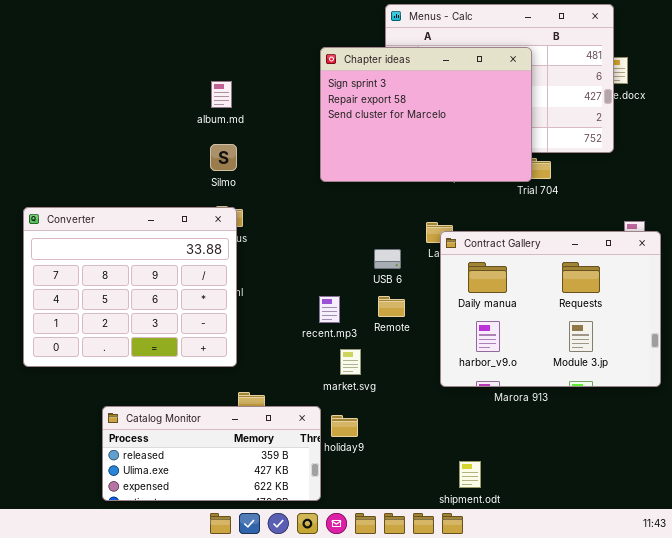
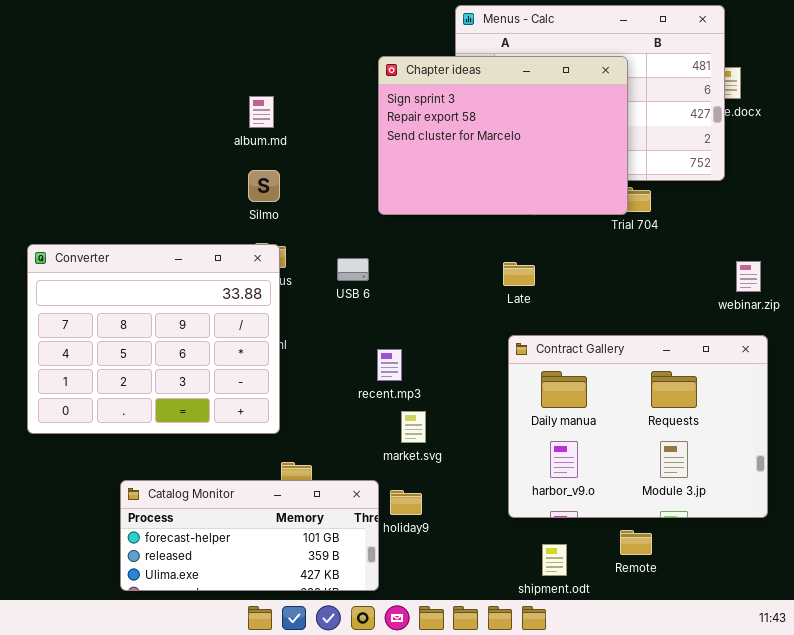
Contract Gallery: [440,231,661,387] -> [508,335,768,518], moved
USB 6: [374,249,401,269] -> [337,258,369,281], moved
Remote: [378,296,405,317] -> [620,530,652,555], moved
Catalog Monitor: [102,406,321,501] -> [120,480,379,591], scrolled up 1 row

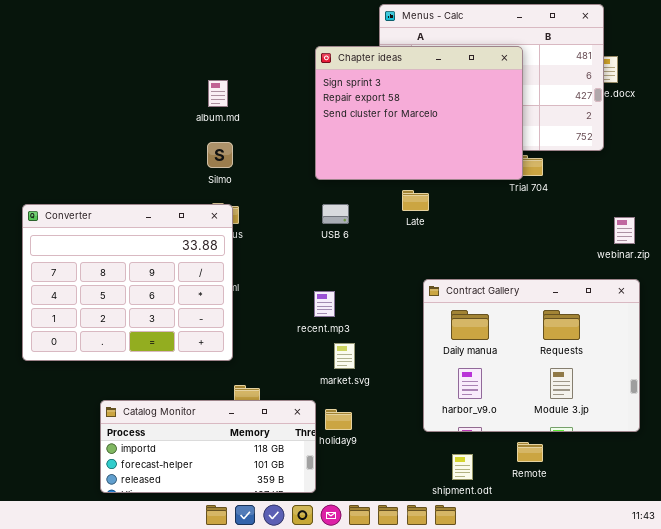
USB 6: [337,258,369,281] -> [322,204,349,224], moved
Late: [503,262,535,286] -> [402,190,429,211], moved
Catalog Monitor: [120,480,379,591] -> [100,400,316,493], scrolled up 1 row

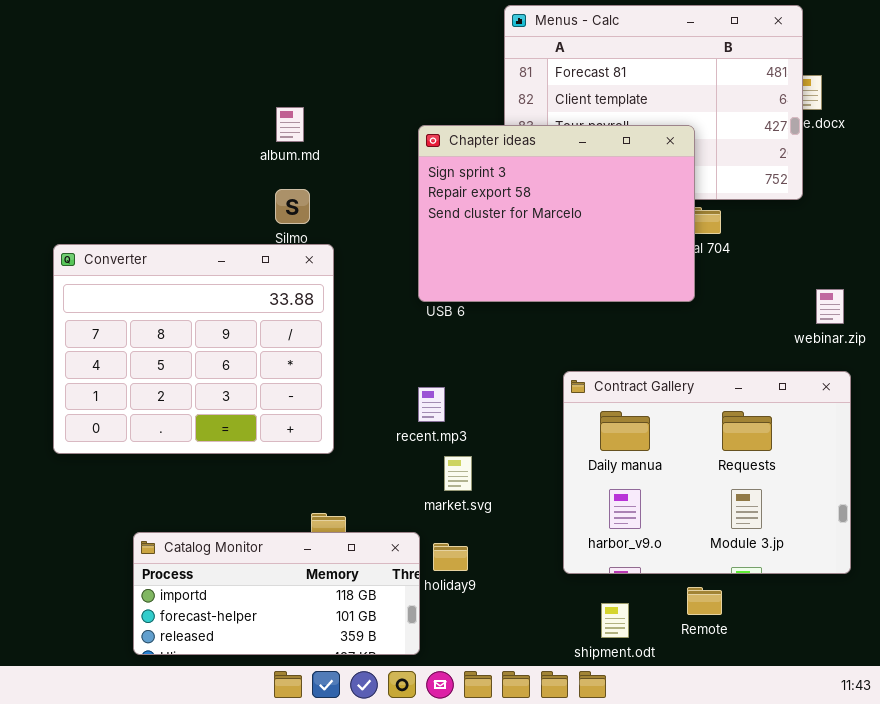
Chapter ideas: [315,46,523,180] -> [418,125,695,302], moved
Converter: [22,204,233,361] -> [53,244,334,454], moved

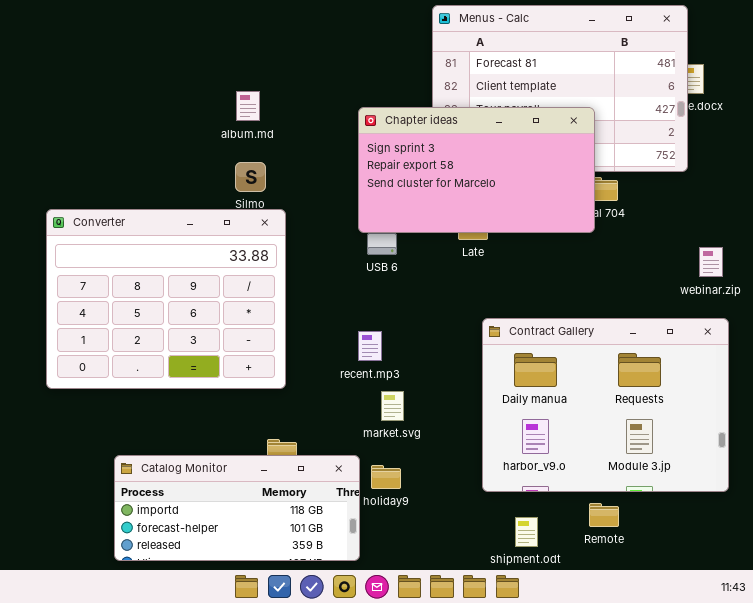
Chapter ideas: [418,125,695,302] -> [358,107,595,233], resized

